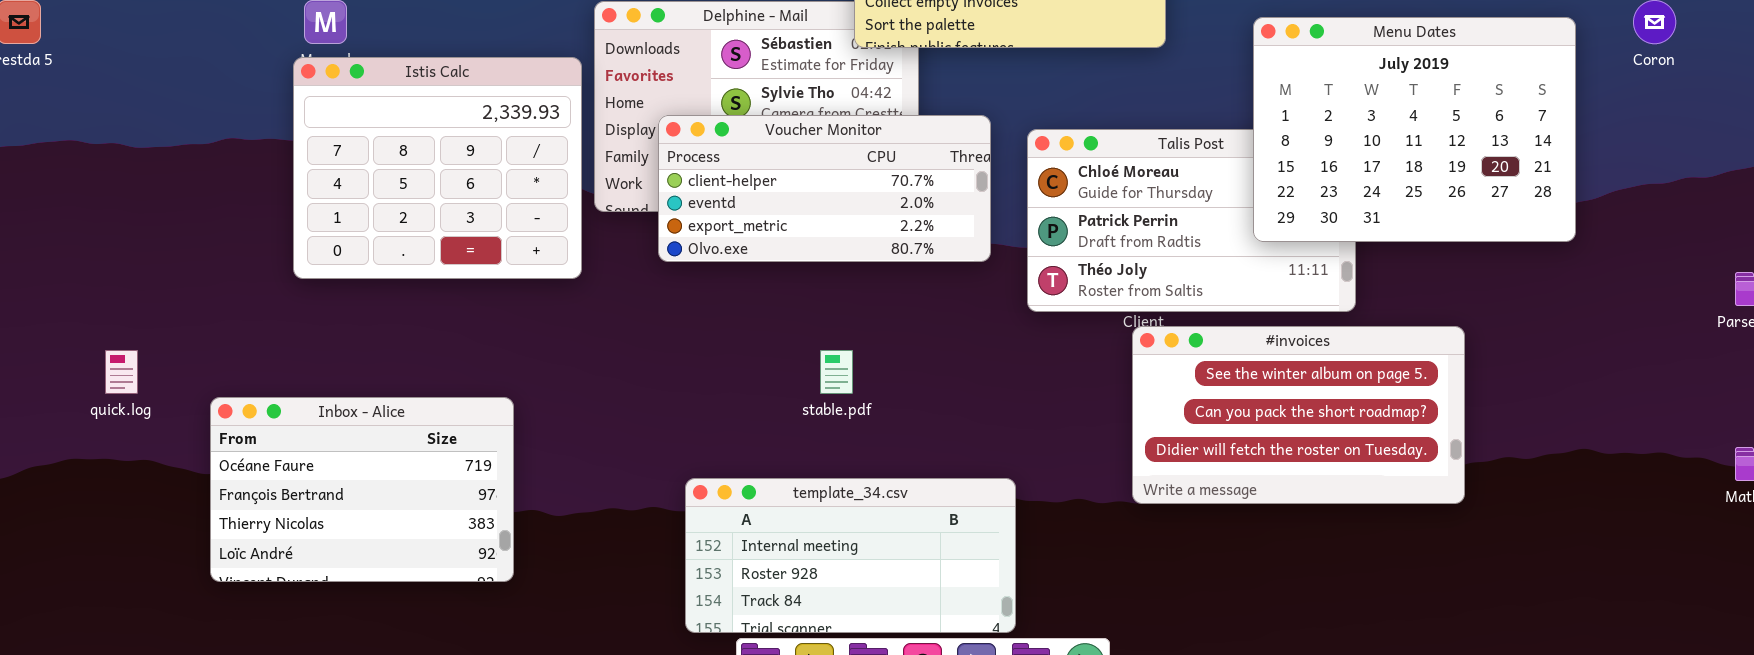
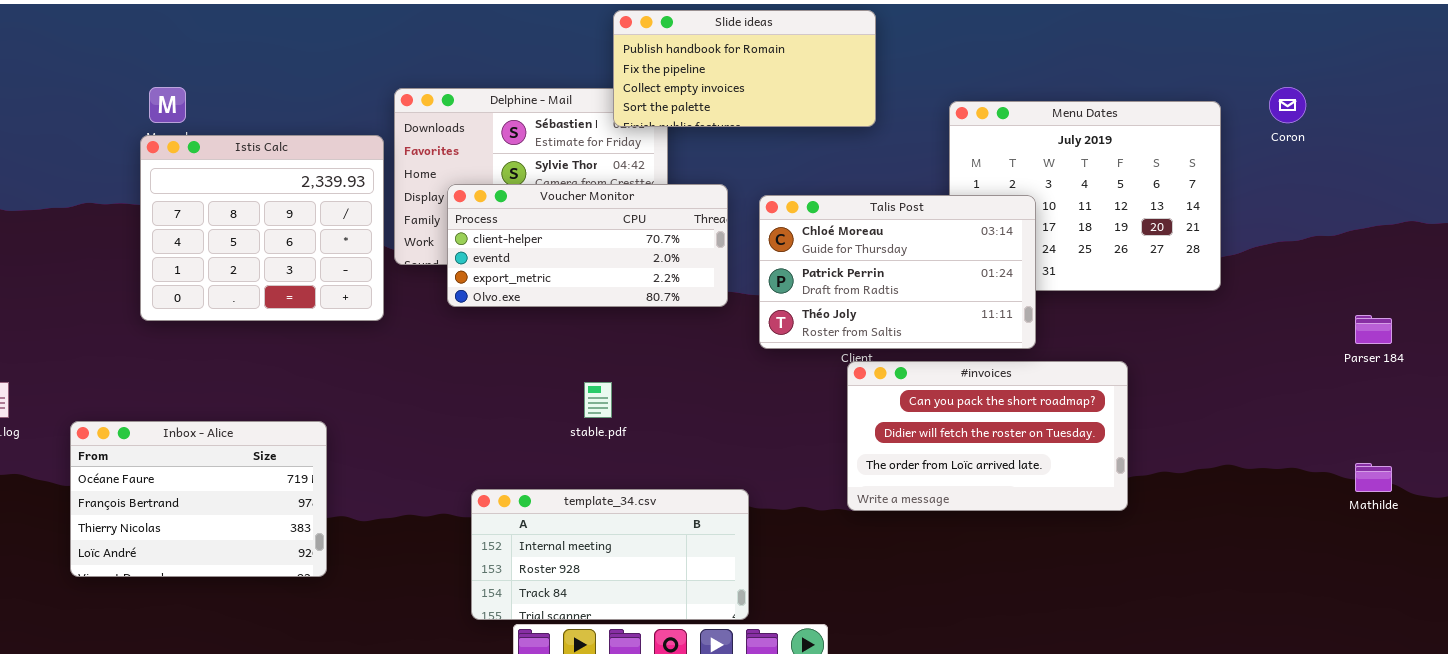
Talis Post: [1027,129,1356,312] -> [759,195,1036,349], raised
#invoices: [1132,326,1465,504] -> [847,361,1128,511], scrolled down 1 row

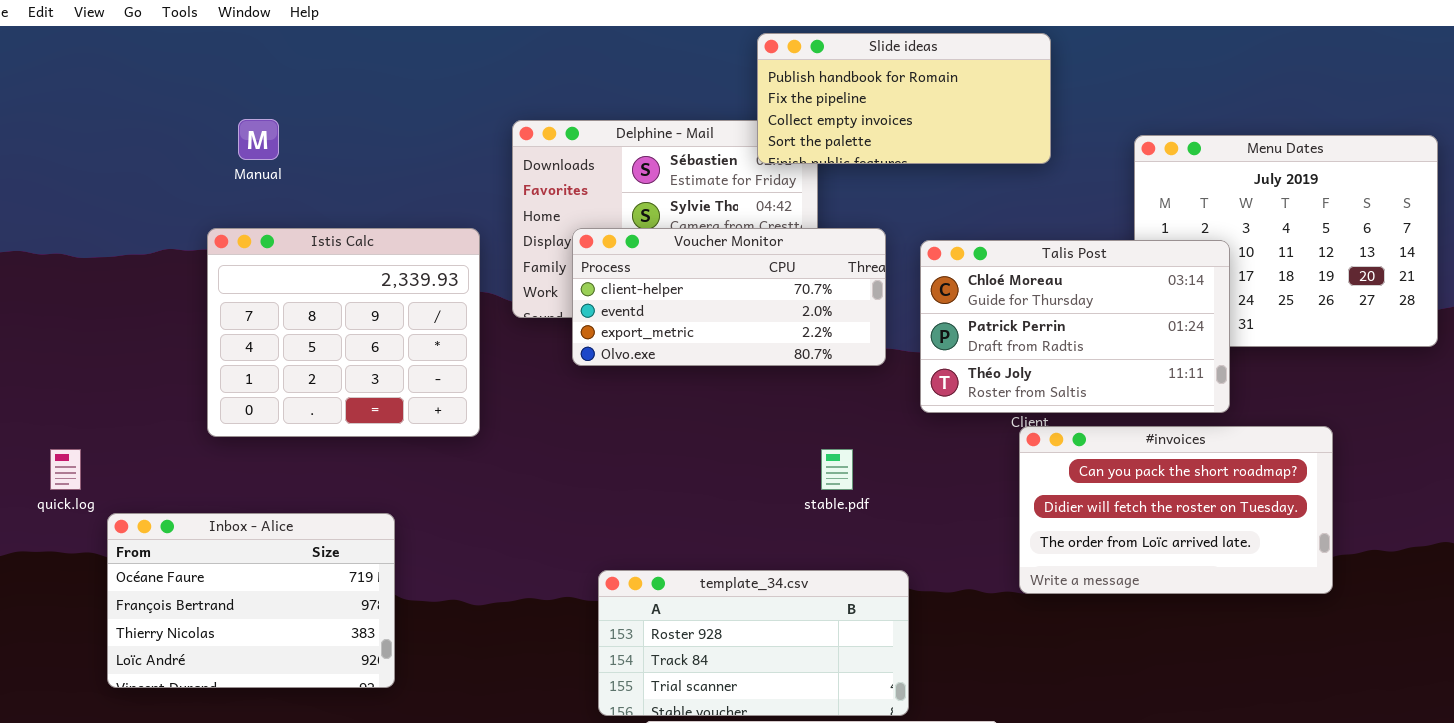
Istis Calc: [140,135,384,321] -> [207,228,480,437], moved
stable.pdf: [584,382,612,418] -> [821,449,853,490], moved
Inbox - Alice: [70,421,327,577] -> [107,513,395,688], moved
template_34.csv: [471,489,749,620] -> [598,570,909,716], scrolled down 1 row

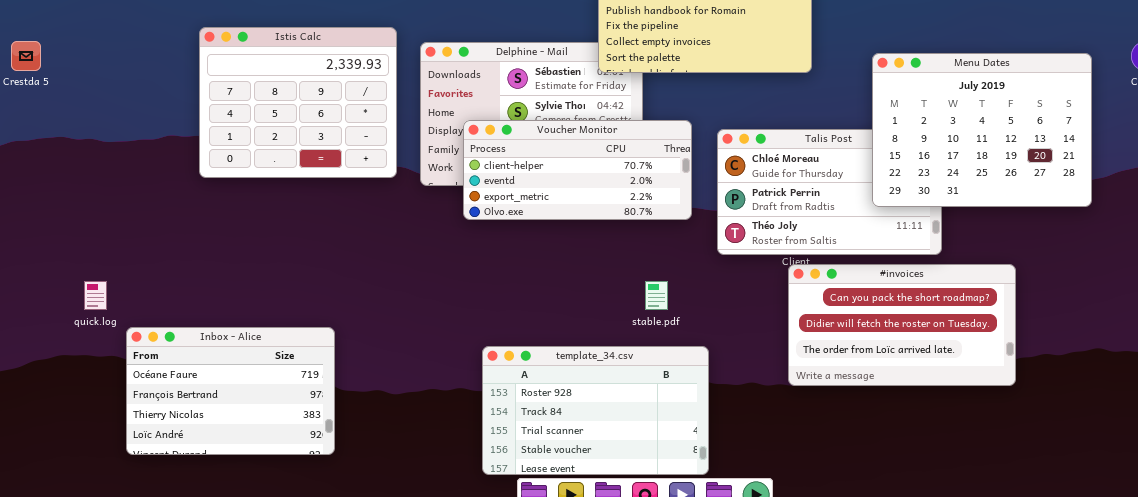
Menu Dates: [1134,135,1438,347] -> [872,53,1092,207], raised
Istis Calc: [207,228,480,437] -> [199,27,397,178], moved
template_34.csv: [598,570,909,716] -> [482,346,709,475], resized

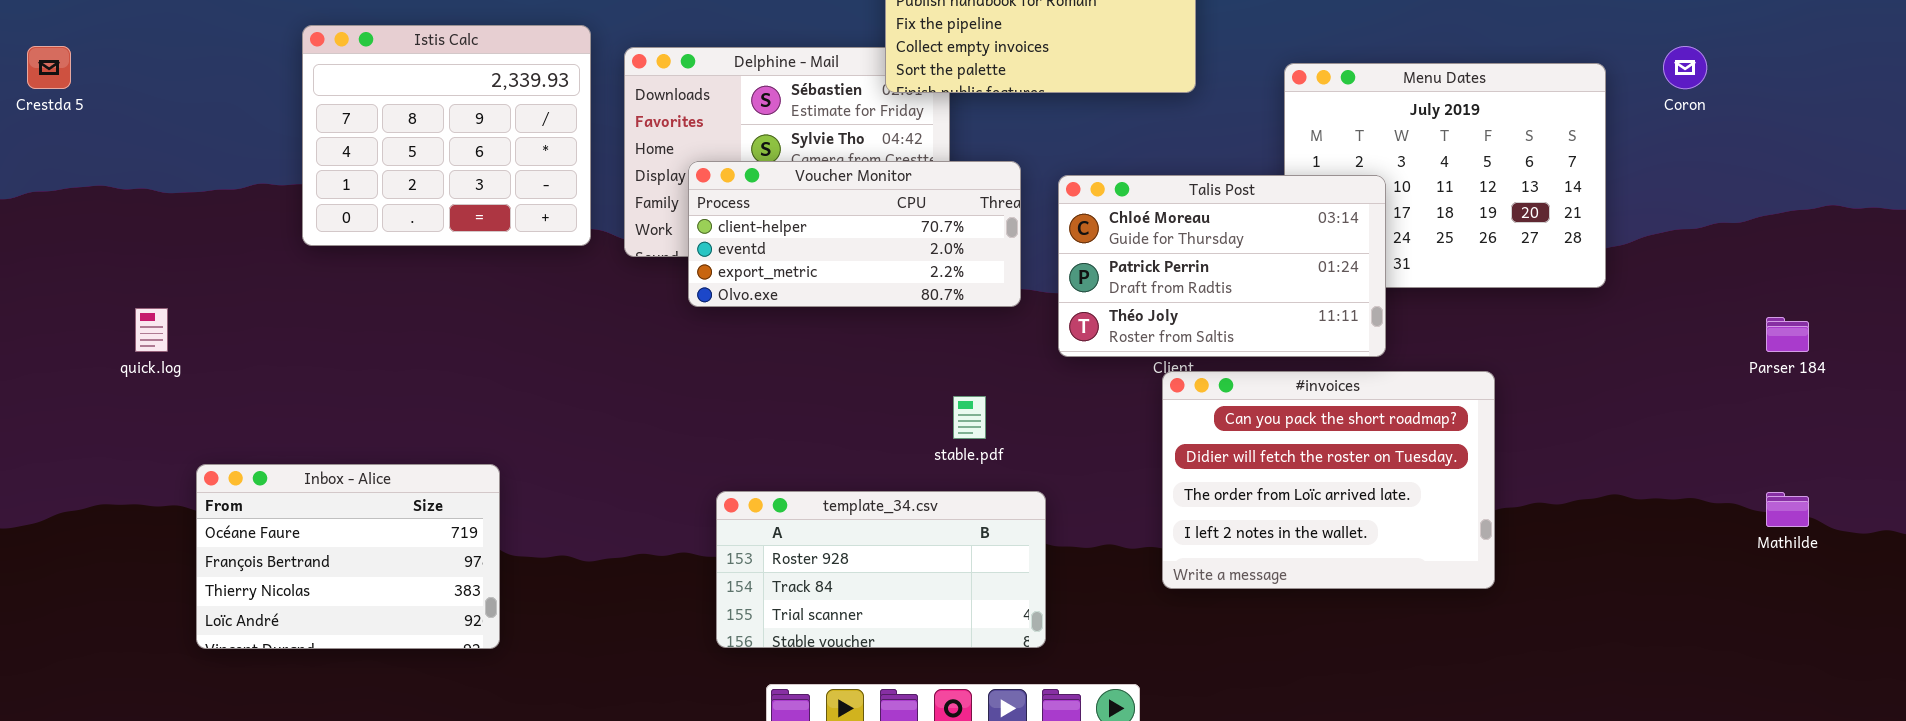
Talis Post: [717,129,942,255] -> [1058,175,1386,357], raised
#invoices: [788,264,1016,386] -> [1162,371,1495,589], resized
quick.log: [84,281,107,310] -> [135,308,168,352], moved
template_34.csv: [482,346,709,475] -> [716,491,1046,648], resized

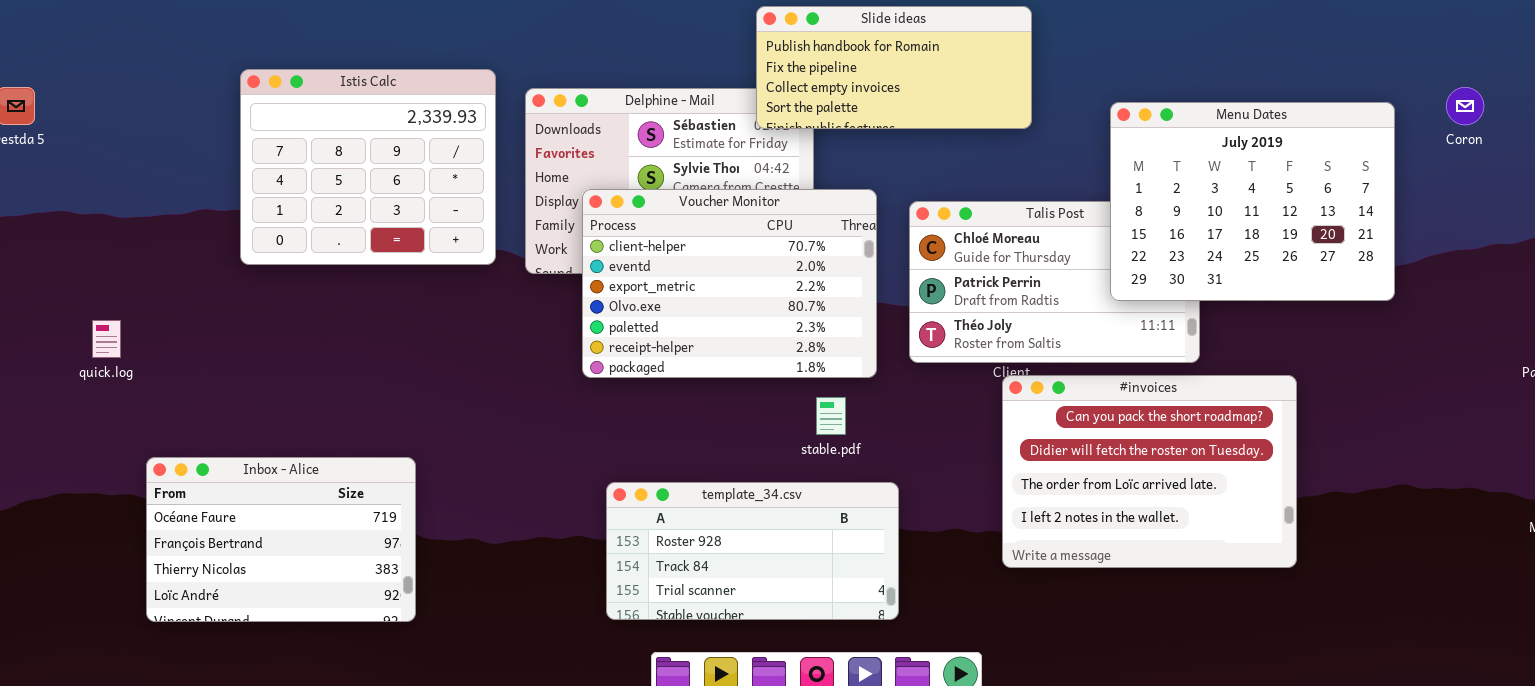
Menu Dates: [1284,63,1606,288] -> [1110,102,1395,301], raised
Voucher Monitor: [688,161,1021,307] -> [582,189,877,378], resized

